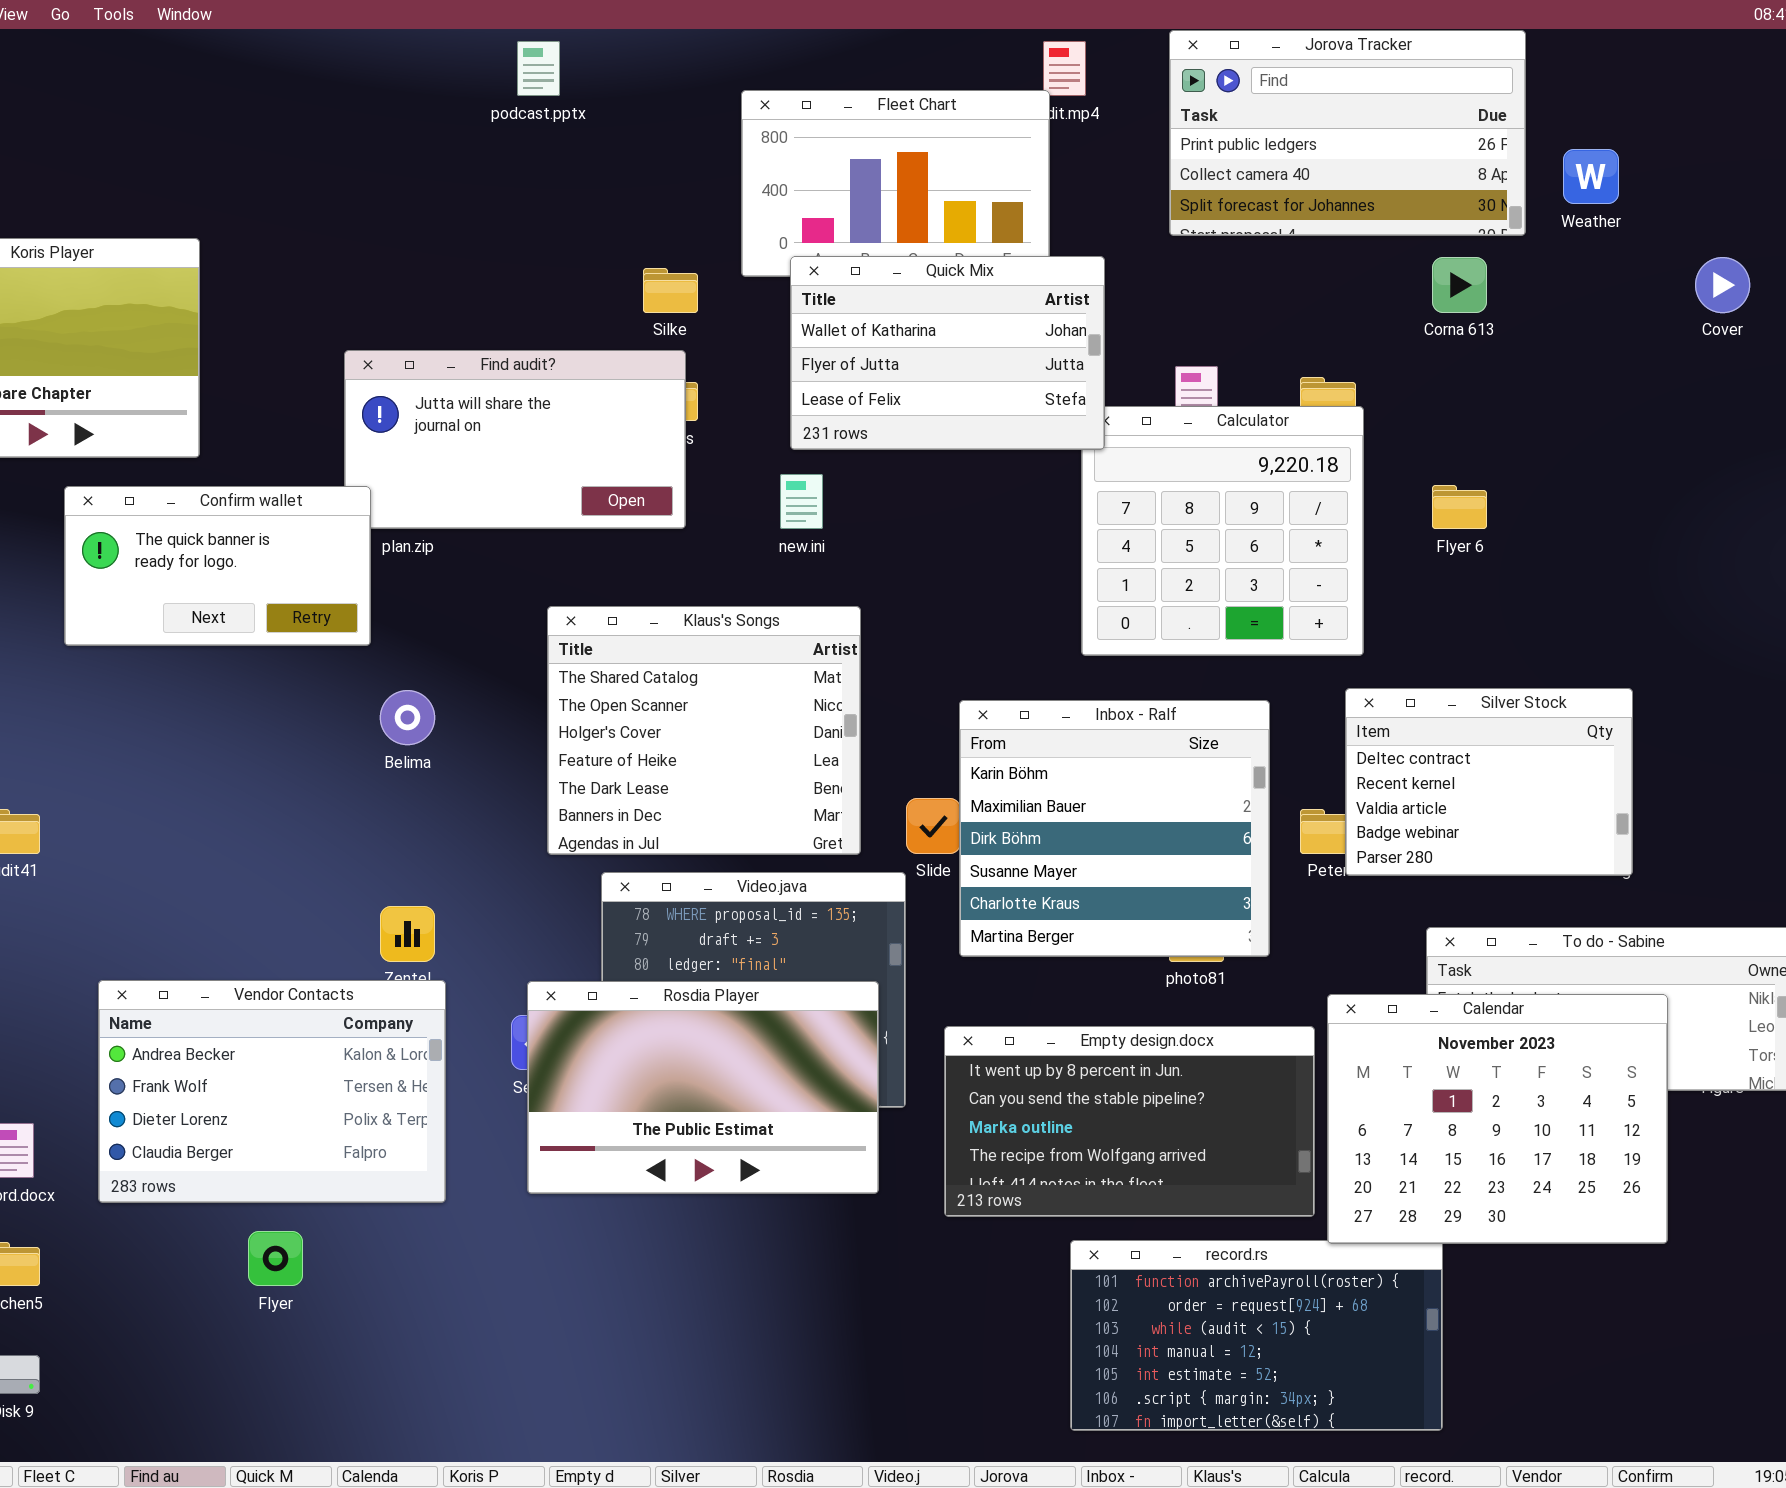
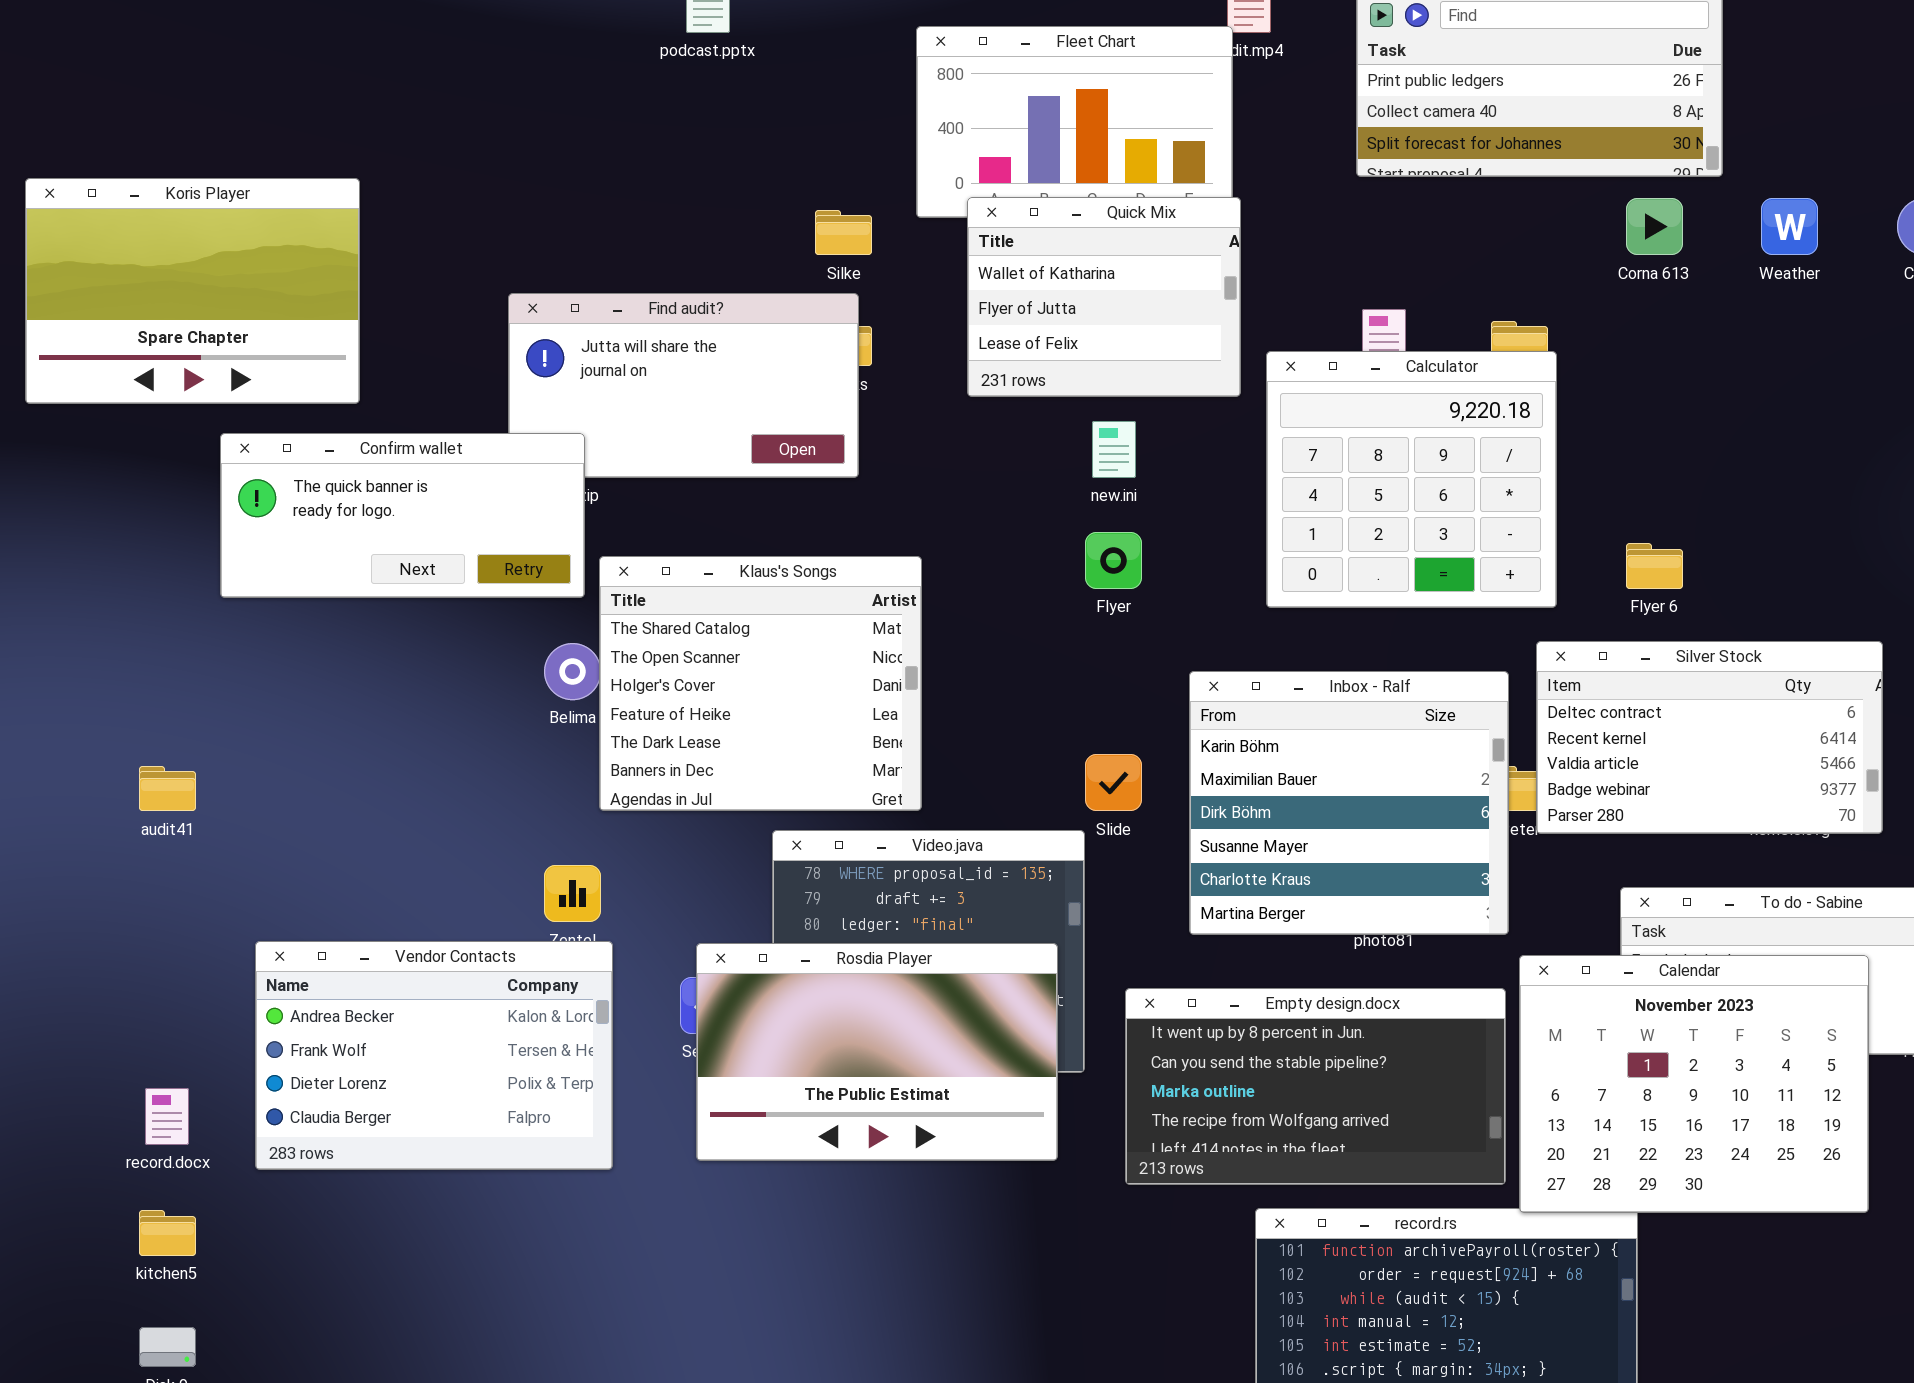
Weather: [1563,149,1619,204] -> [1761,198,1818,255], moved
Quick Mix: [790,256,1105,450] -> [967,197,1241,397], resized
new.ini: [780,474,823,529] -> [1092,421,1136,478], moved
Flyer 6: [1432,485,1487,529] -> [1626,543,1683,589], moved
Confirm wallet: [64,486,371,646] -> [220,433,585,598], resized
Klaus's Songs: [547,606,861,855] -> [599,556,922,811], moved
Silver Stock: [1345,688,1633,876] -> [1536,641,1883,834], resized
Inbox - Ralf: [959,700,1270,957] -> [1189,671,1509,935], moved
Flyer: [248,1231,303,1286] -> [1085,532,1142,589], moved

